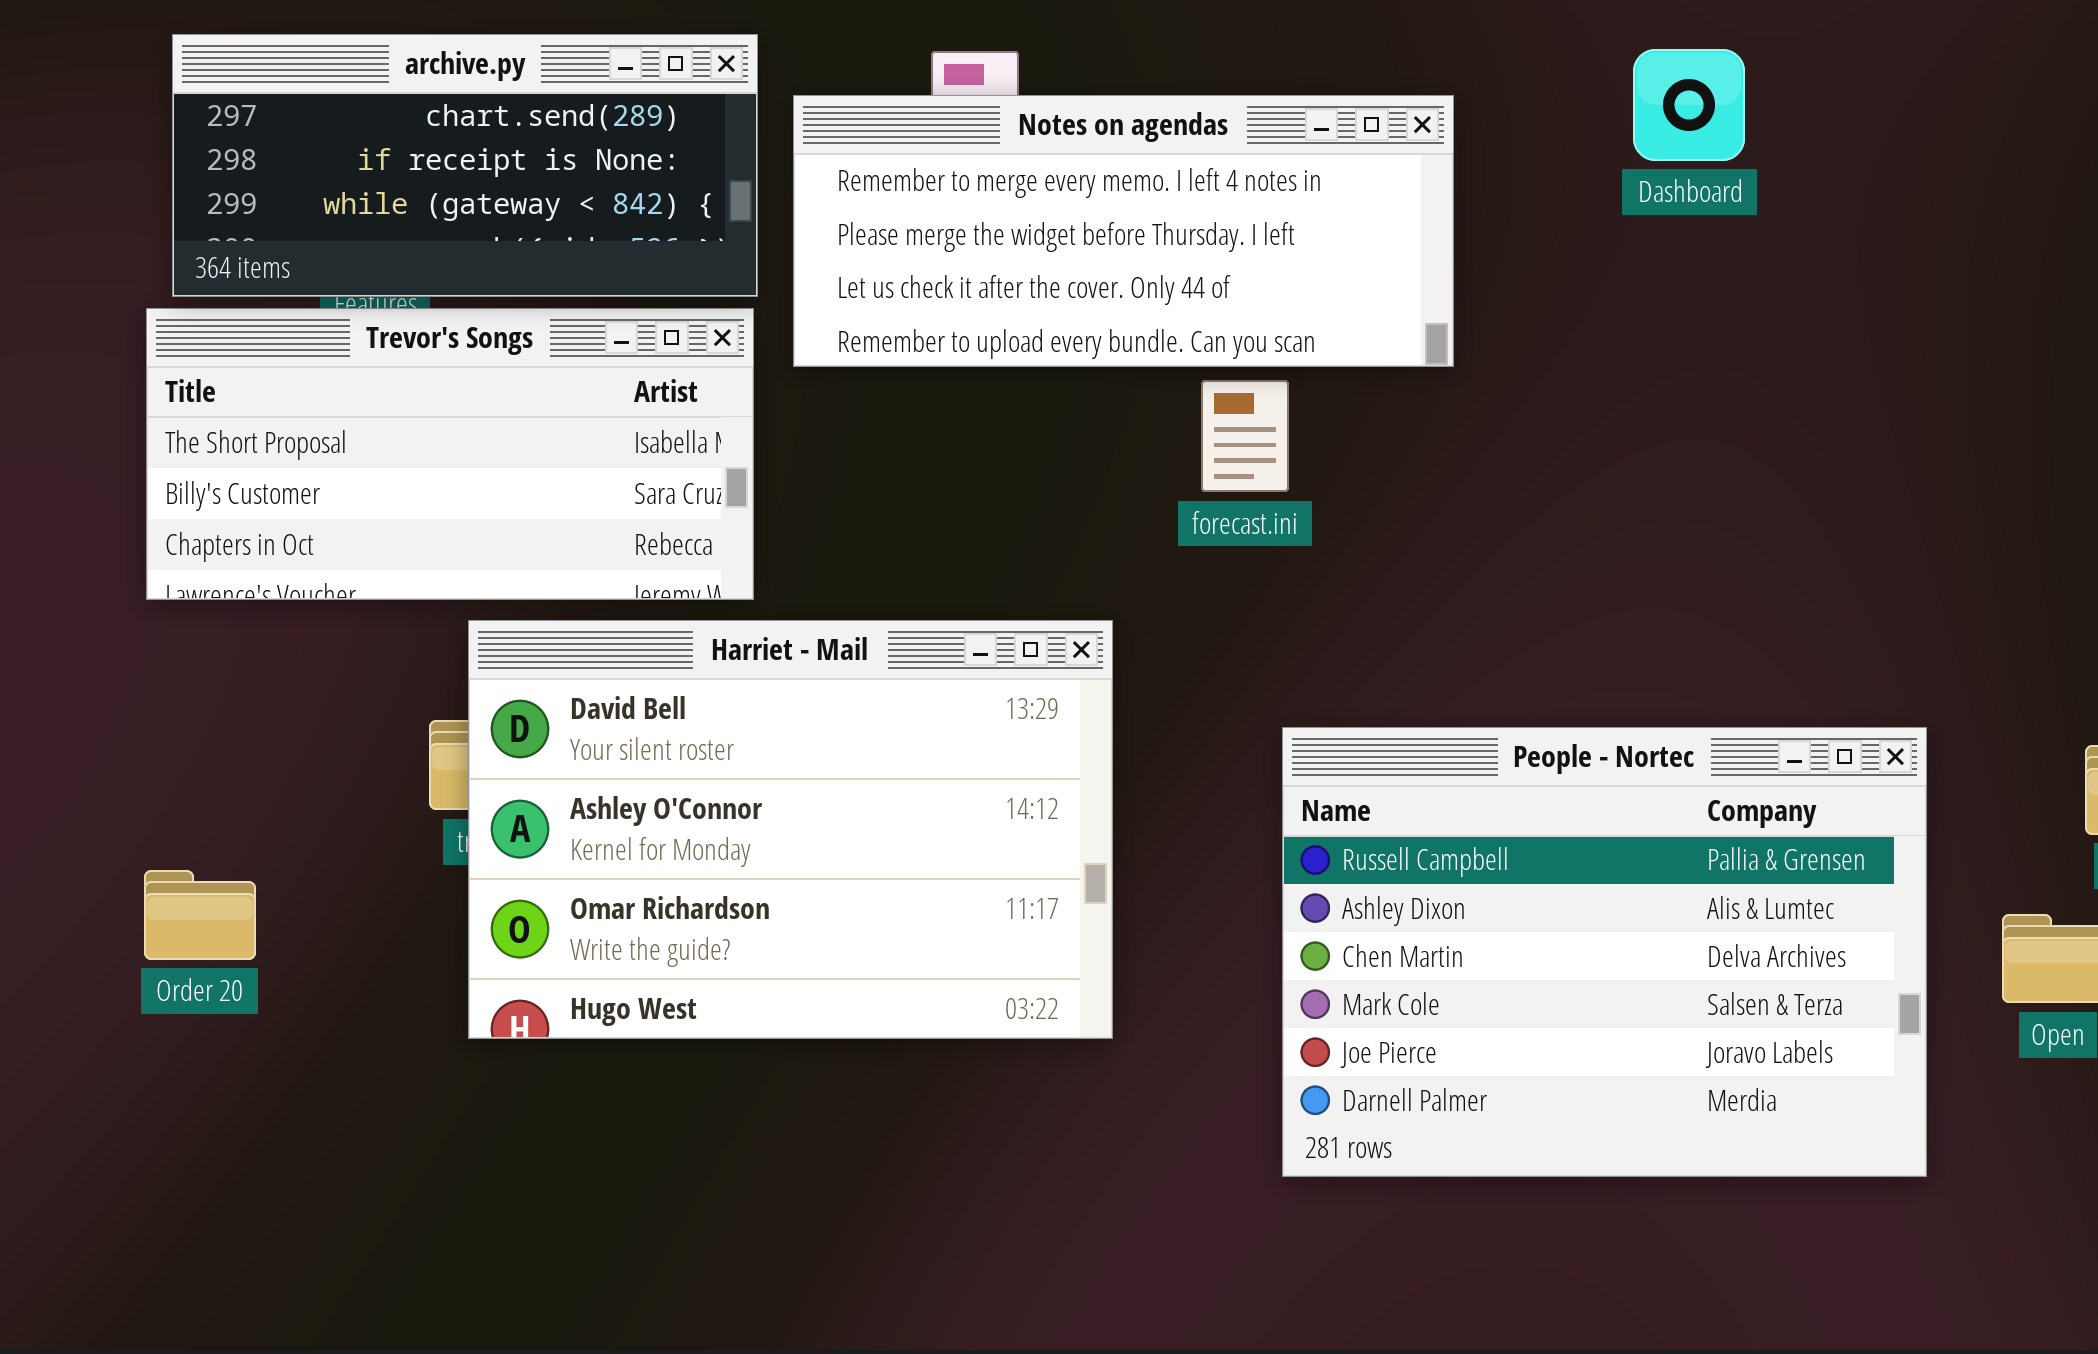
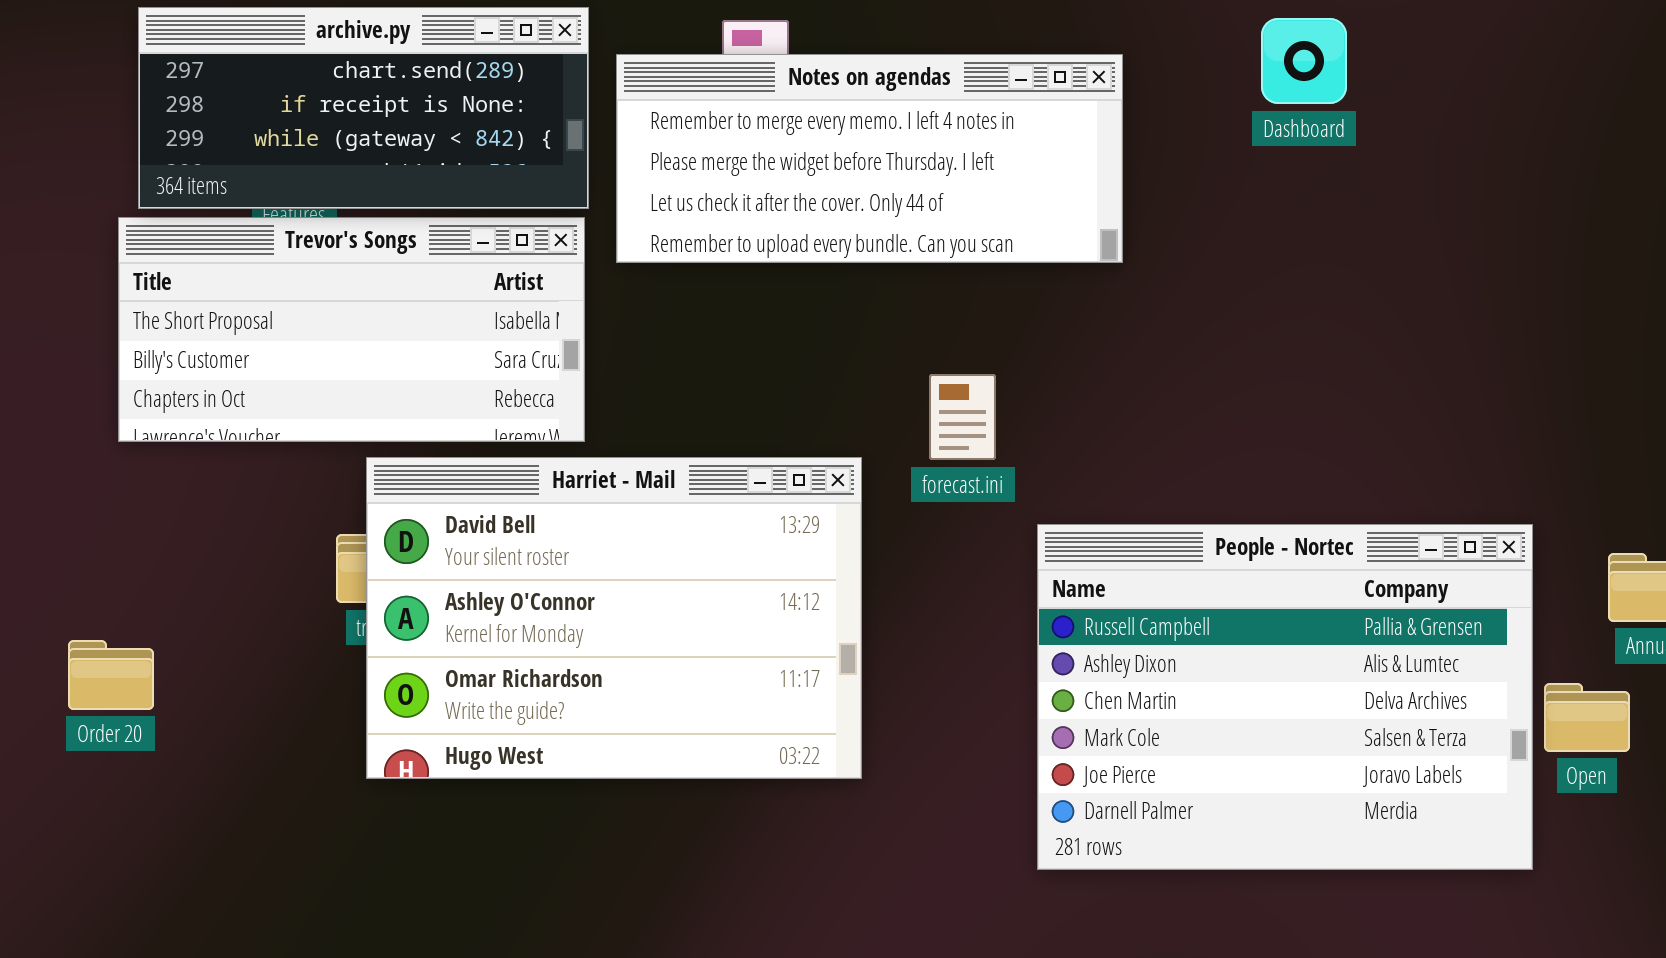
forecast.ini: [1201,380,1289,492] -> [929,374,996,460], moved
People - Nortec: [1282,727,1927,1177] -> [1037,524,1533,870], moved
Order 20: [144,870,256,960] -> [68,640,154,710], moved

